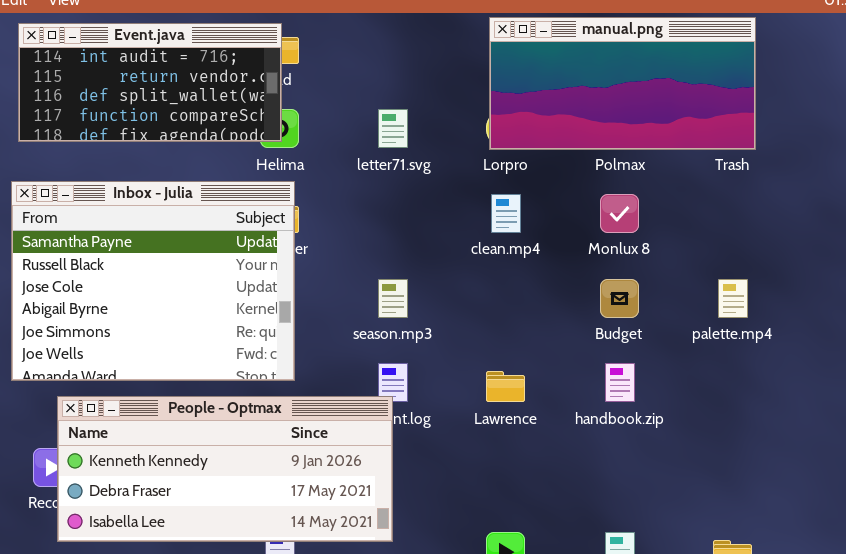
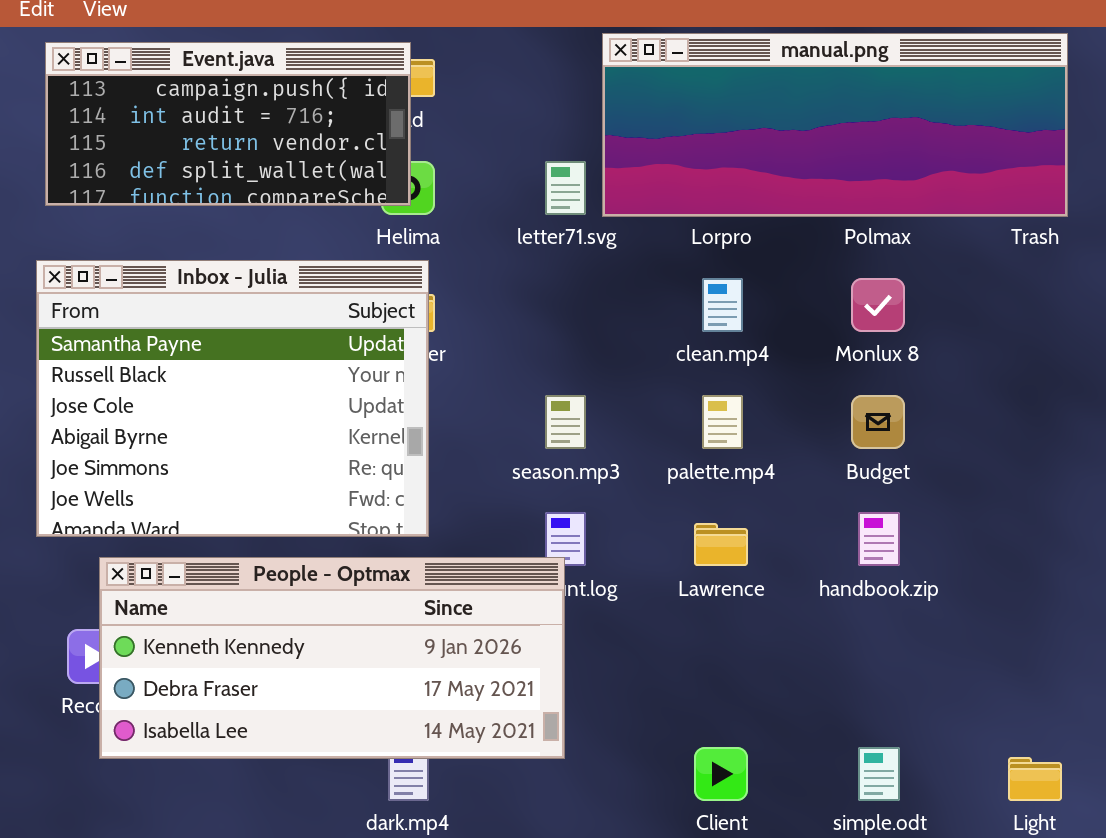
manual.png: [489,17,756,150] -> [602,33,1068,217], resized
Event.java: [18,23,282,142] -> [45,42,411,206], scrolled up 1 row
palette.mp4: [718,279,748,318] -> [702,395,743,449], moved

